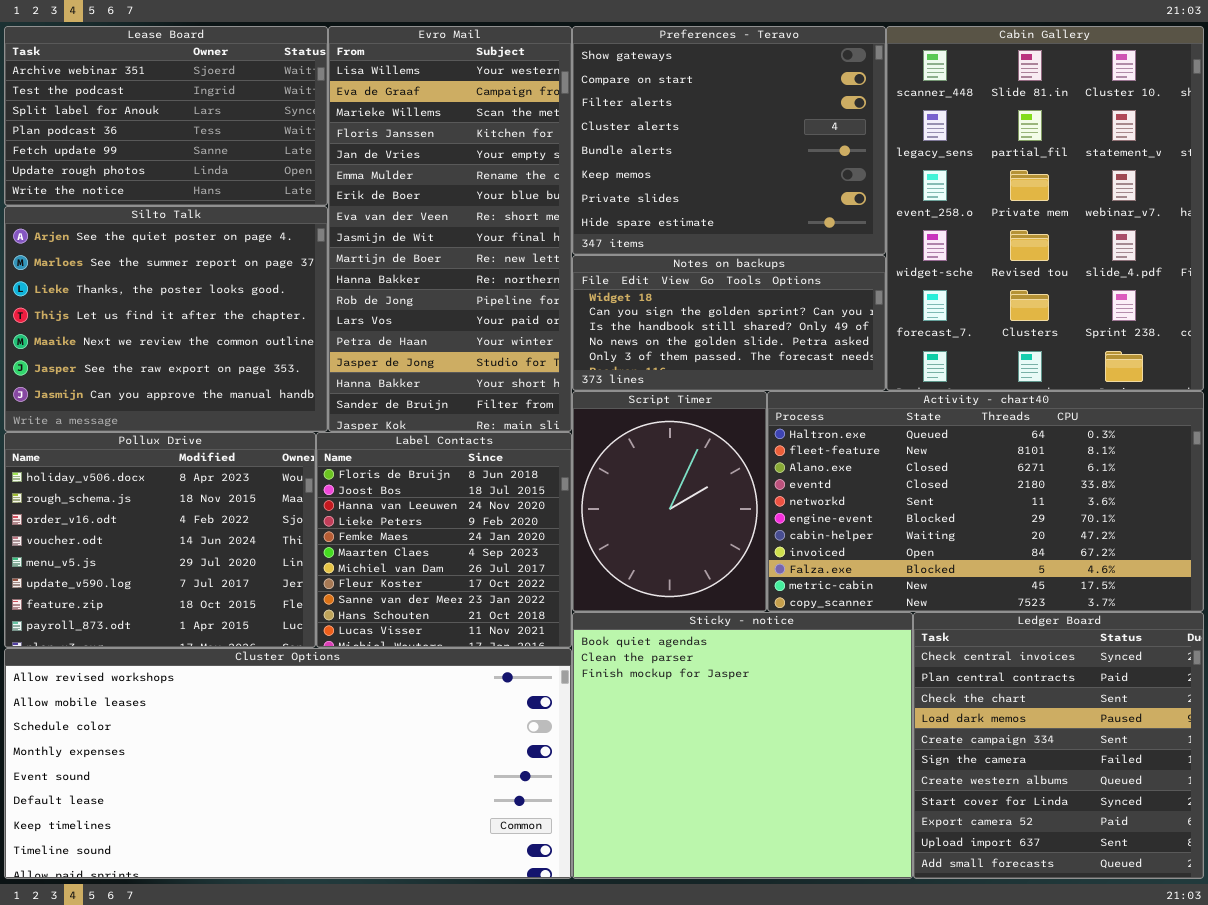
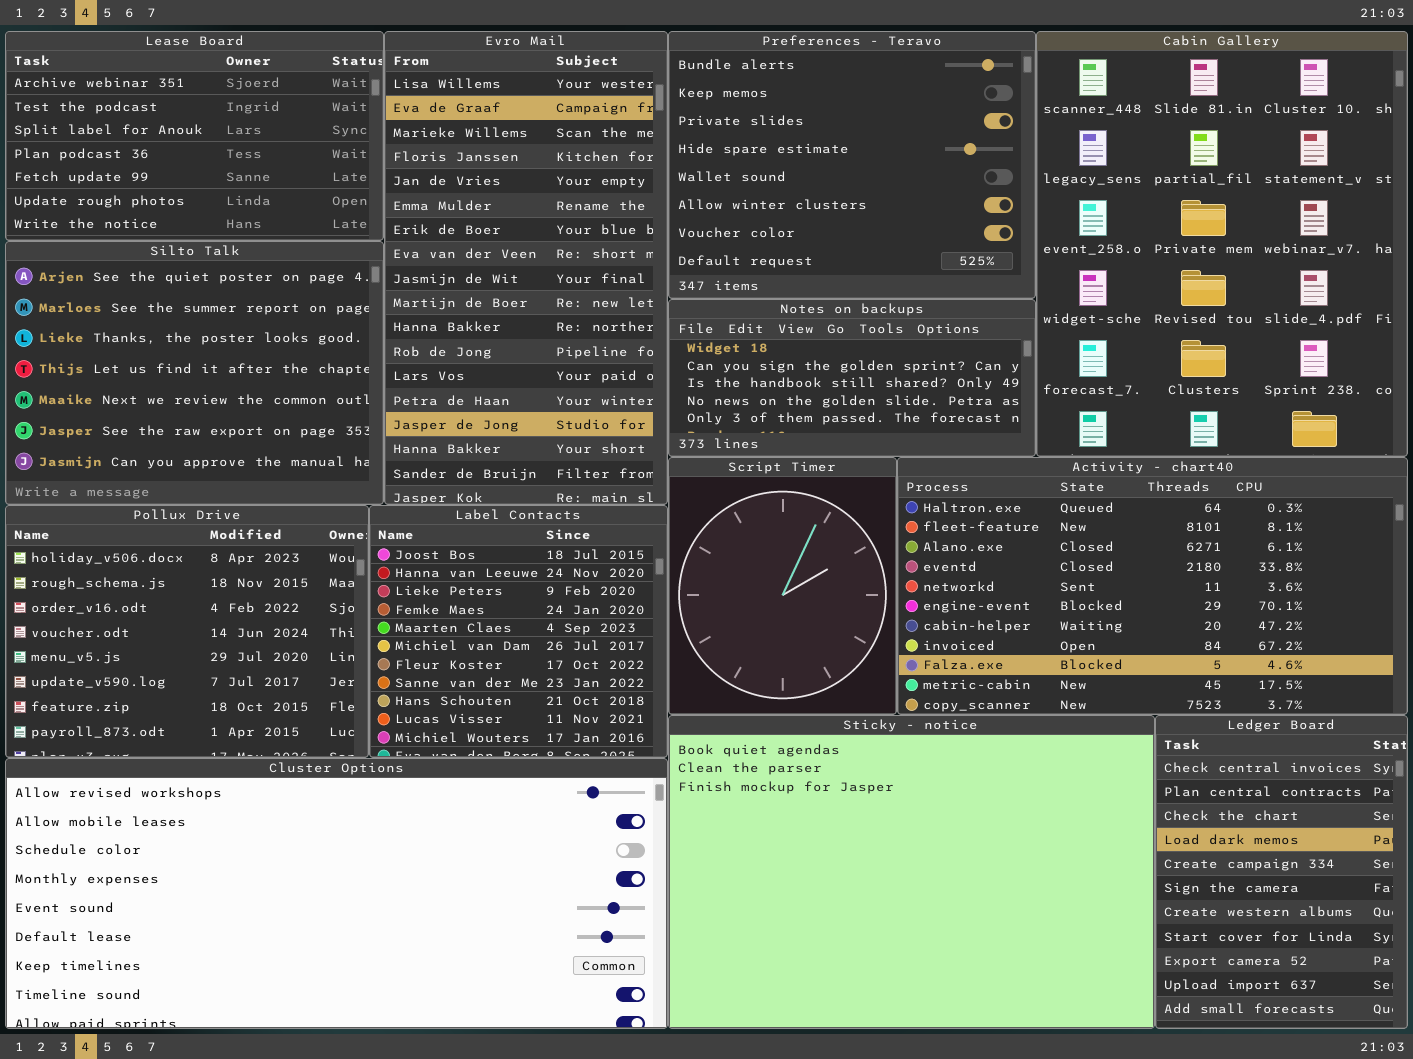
Preferences - Teravo: [572,26,886,255] -> [668,31,1036,299], scrolled down 4 rows
Label Contacts: [316,432,572,648] -> [369,505,668,758], scrolled down 1 row
Sticky - notice: [572,612,913,879] -> [668,715,1155,1029], resized
Ledger Board: [913,612,1204,879] -> [1155,715,1408,1029], resized

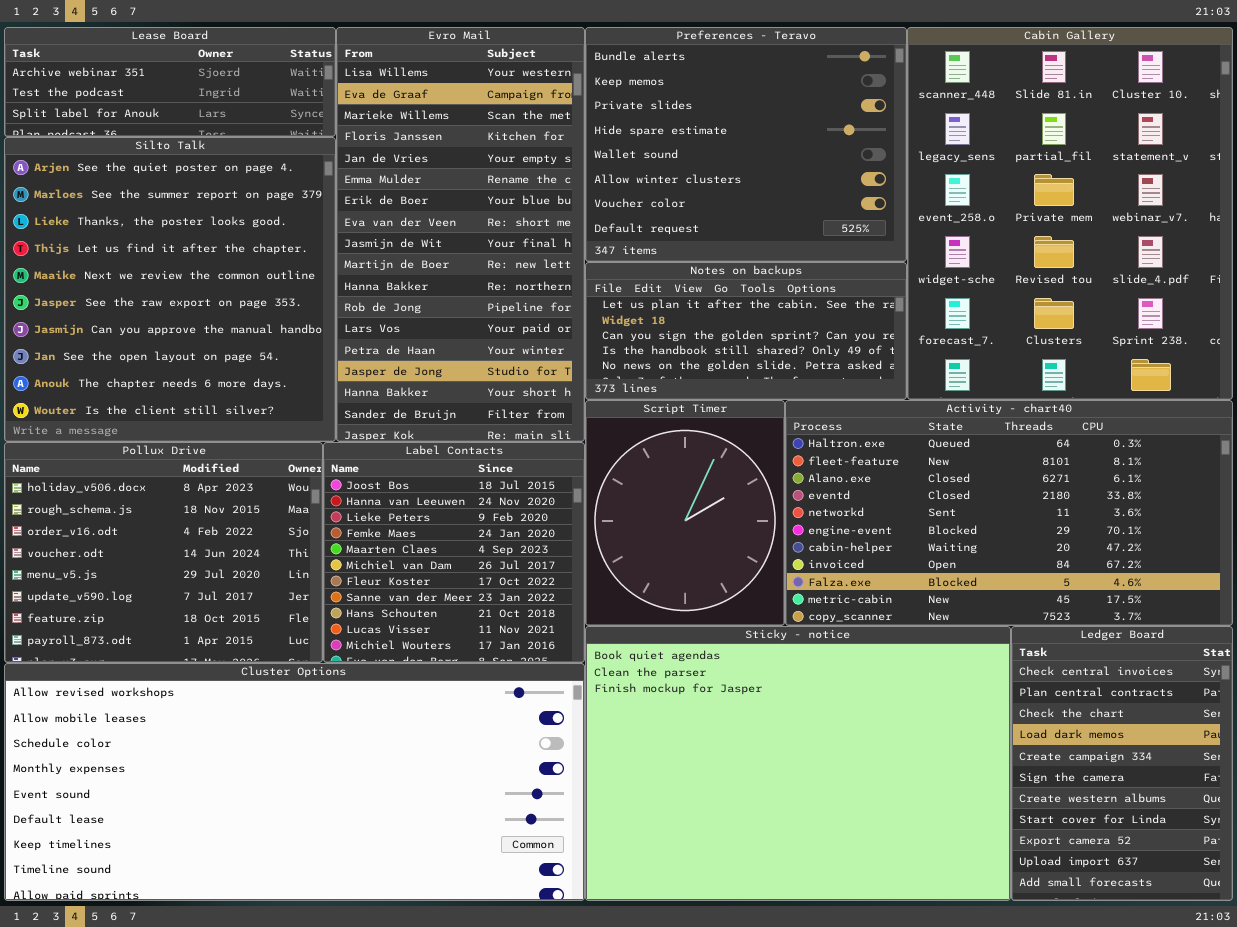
Lease Board: [5,31,384,241] -> [4,27,336,137], resized
Silto Talk: [5,241,384,505] -> [4,137,336,442], resized
Notes on backups: [668,299,1036,457] -> [585,262,907,400], scrolled up 1 row

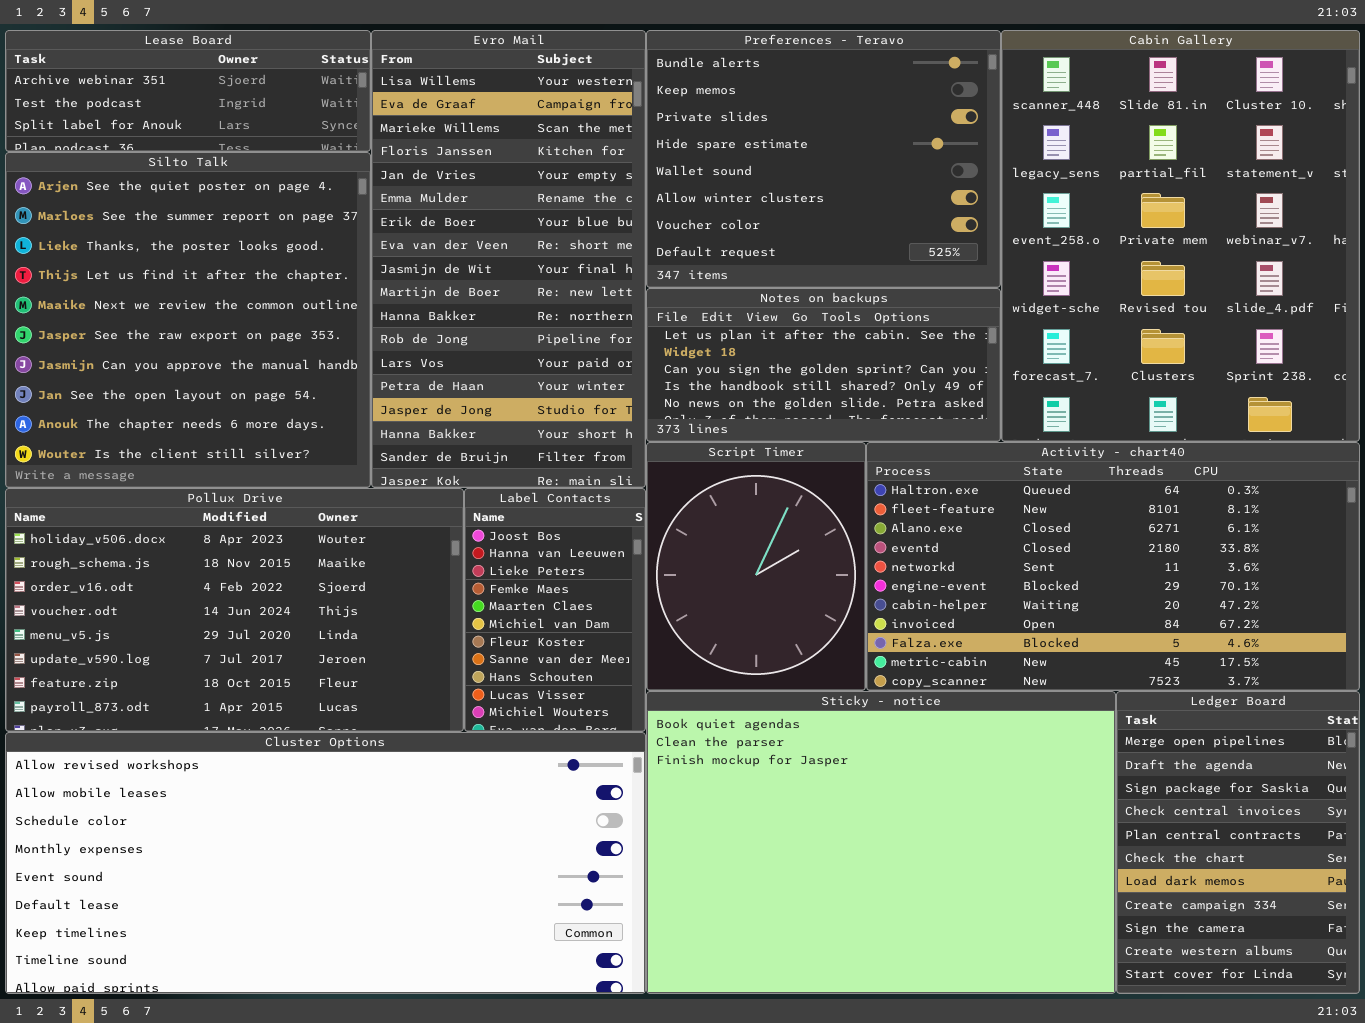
Pollux Drive: [4,442,323,663] -> [5,488,464,732], resized
Label Contacts: [323,442,585,663] -> [464,488,646,732], resized
Ledger Board: [1011,626,1233,901] -> [1116,691,1360,994], scrolled up 3 rows

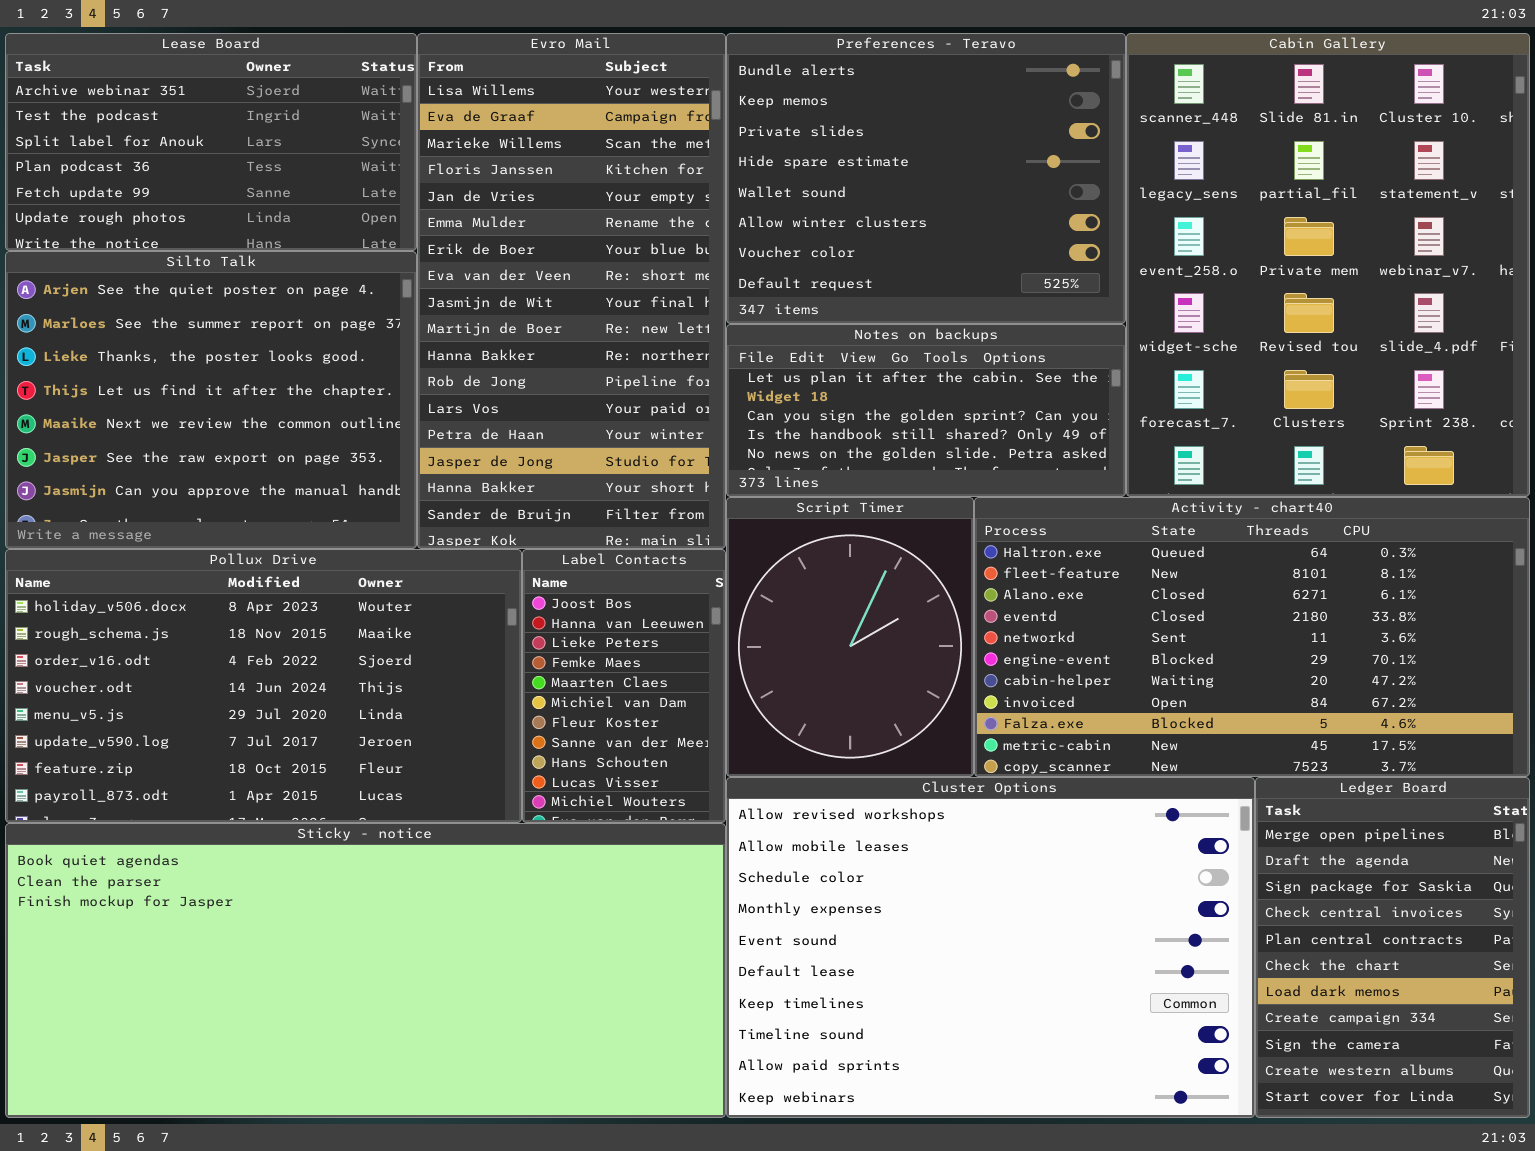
Lease Board: [5,30,371,152] -> [5,33,417,251], resized
Silto Talk: [5,152,371,488] -> [5,251,417,549], resized
Sticky - notice: [646,691,1116,994] -> [5,823,726,1118], moved, resized
Cluster Options: [5,732,646,994] -> [726,777,1255,1118], moved, resized

